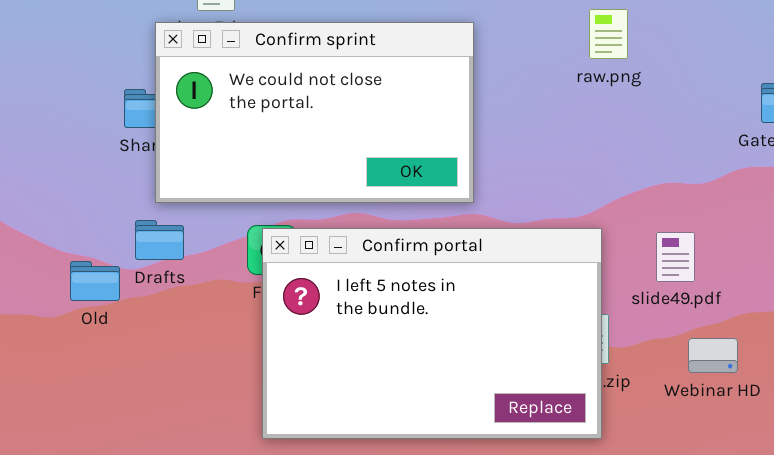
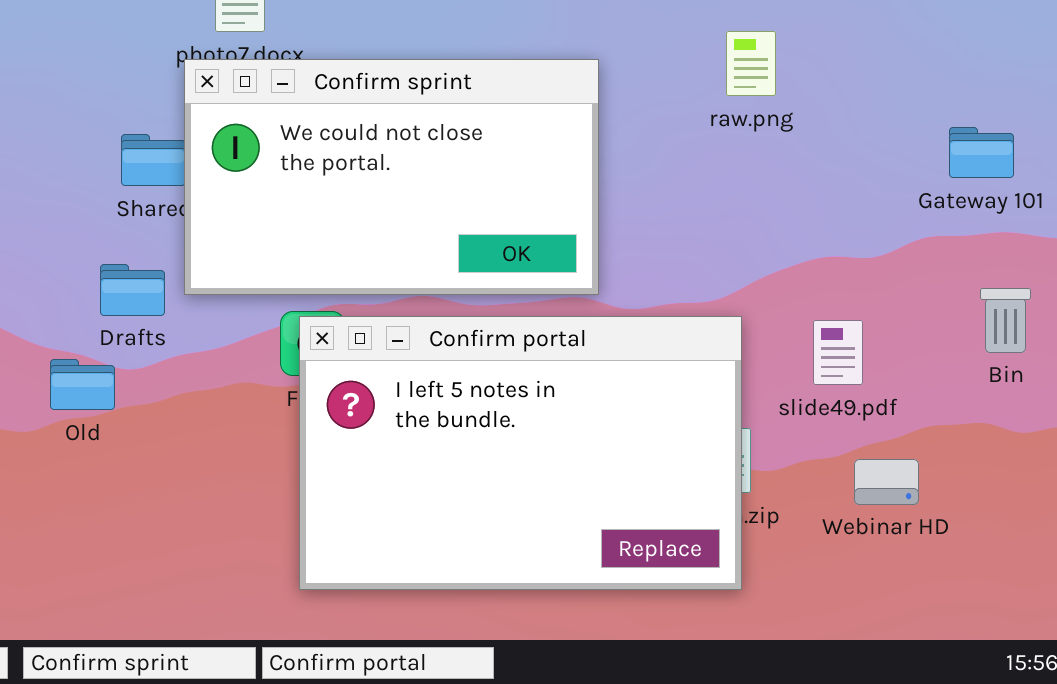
Confirm sprint: [155,22,474,203] -> [184,59,599,295], moved
Drafts: [135,220,184,260] -> [100,264,165,316], moved

